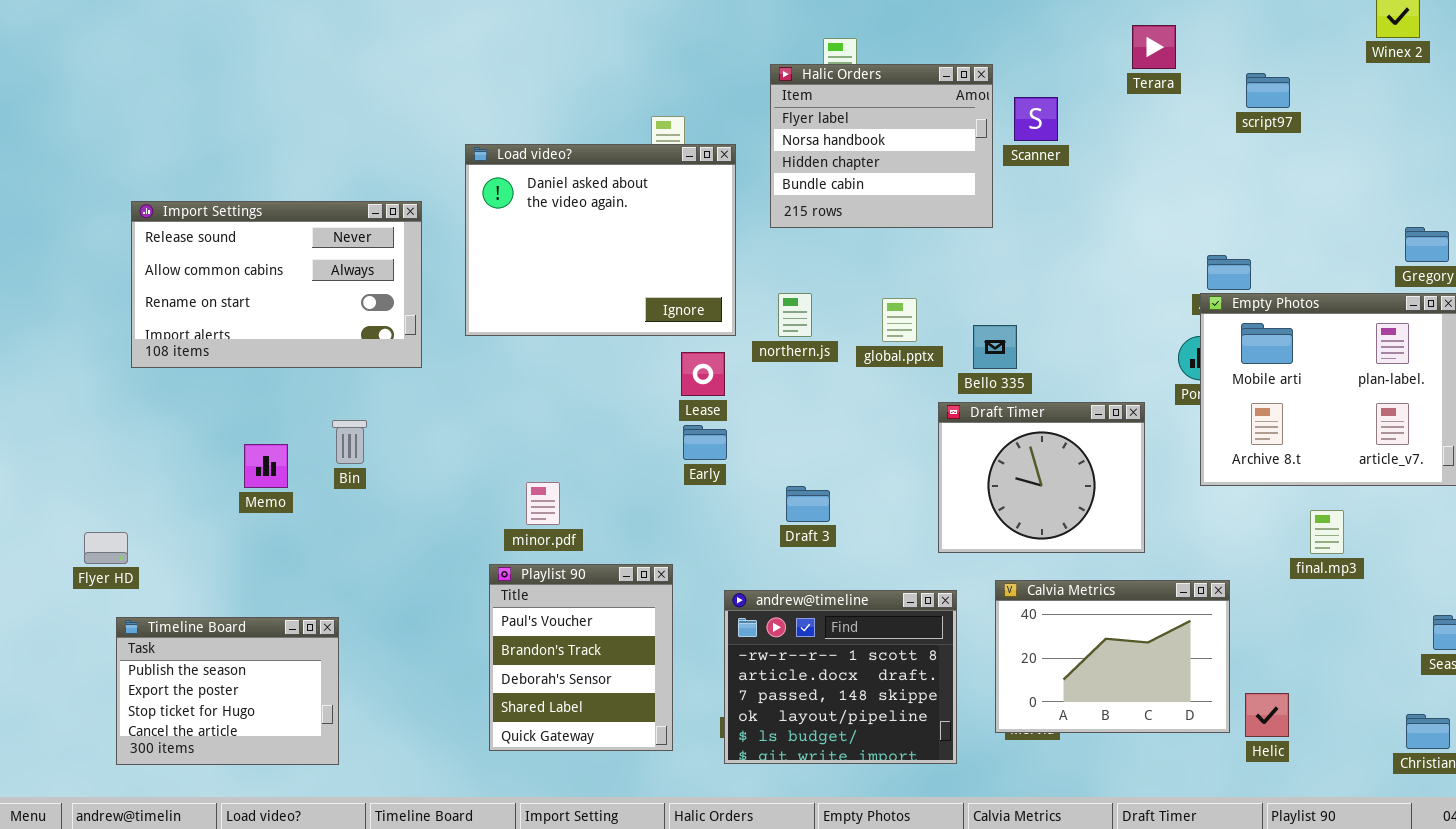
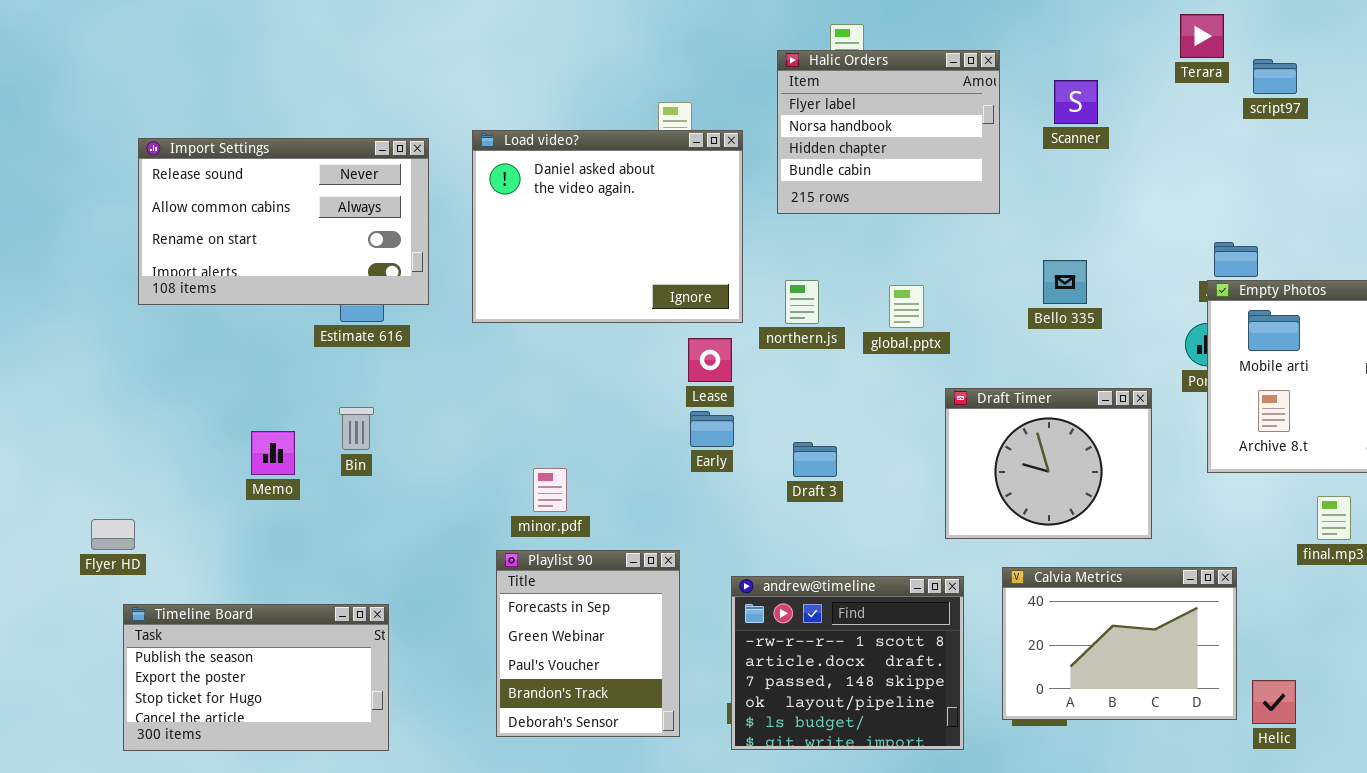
Terara: [1132,25,1176,69] -> [1180,14,1224,58], moved
Scanner: [1014,97,1058,141] -> [1054,80,1098,124], moved
Import Settings: [131,201,422,368] -> [138,138,429,305], moved
Bello 335: [973,325,1017,369] -> [1043,260,1087,304], moved
Draft 3: [786,486,830,522] -> [793,442,837,477], moved
Playlist 90: [489,564,673,751] -> [496,550,680,737], scrolled up 2 rows
Timeline Board: [116,617,339,765] -> [123,604,389,751], resized

